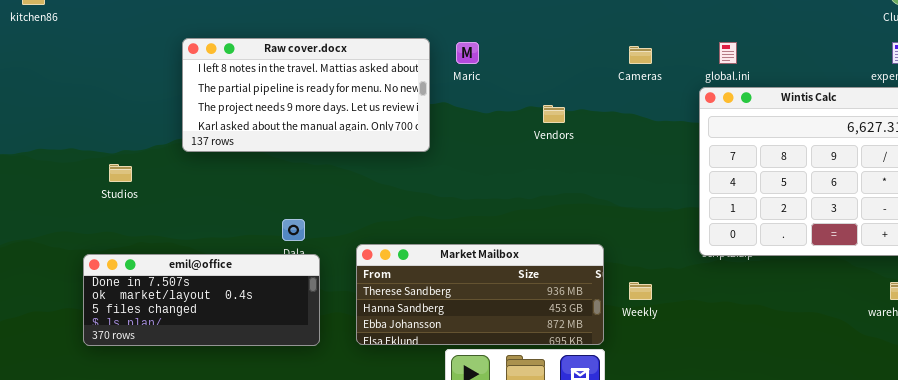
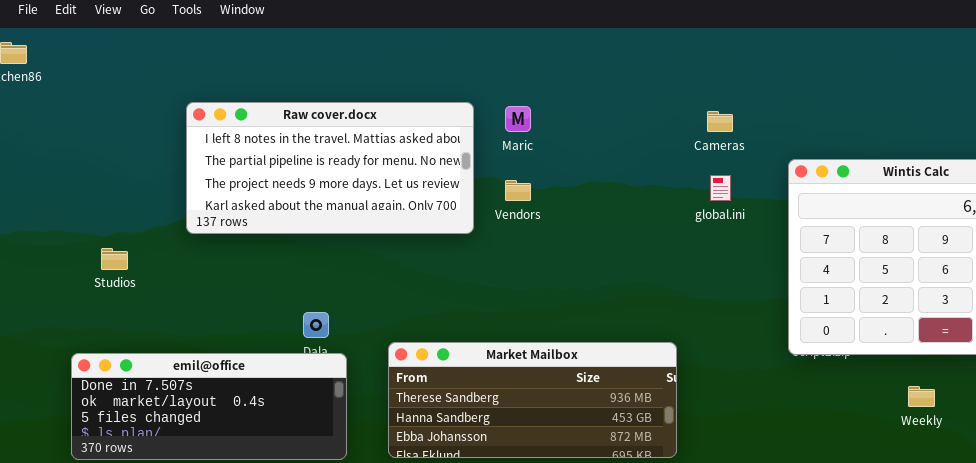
global.ini: [719,42,737,64] -> [710,175,731,201], moved
Vendors: [543,105,565,123] -> [505,180,531,201], moved
Weekly: [629,282,652,300] -> [908,386,935,407], moved

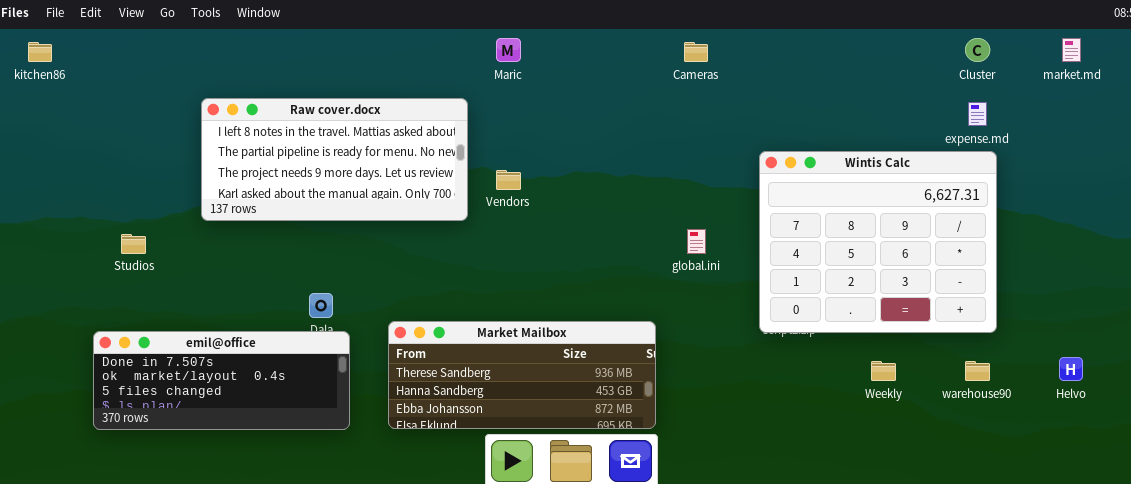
Maric: [505,106,531,132] -> [496,38,521,62], moved
Cameras: [707,111,733,132] -> [684,42,708,62], moved
global.ini: [710,175,731,201] -> [687,229,706,254], moved

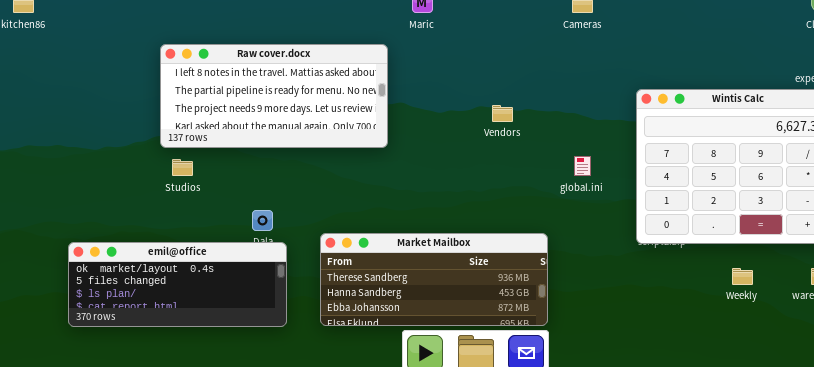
Vendors: [496,170,521,190] -> [492,105,513,122], moved
Studios: [121,234,146,254] -> [172,159,193,176], moved
emil@office: [93,331,350,430] -> [68,242,287,327], scrolled down 1 row

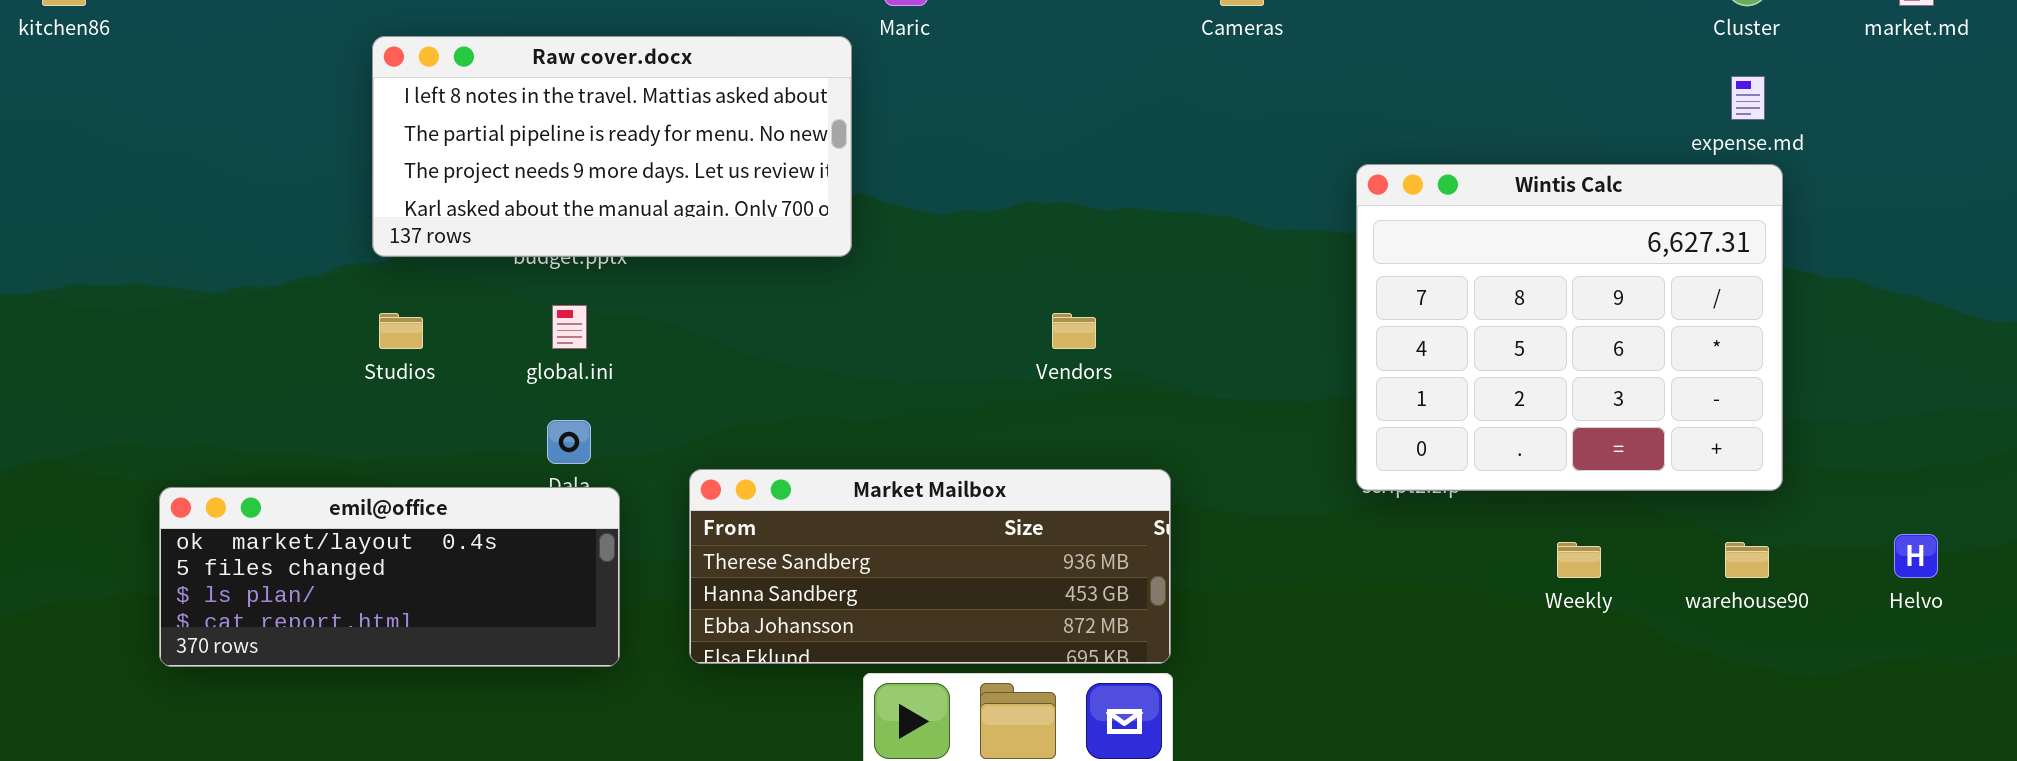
Raw cover.docx: [160,44,388,148] -> [372,36,852,257], moved
Vendors: [492,105,513,122] -> [1052,313,1096,349], moved
global.ini: [574,156,591,176] -> [552,305,587,349], moved

